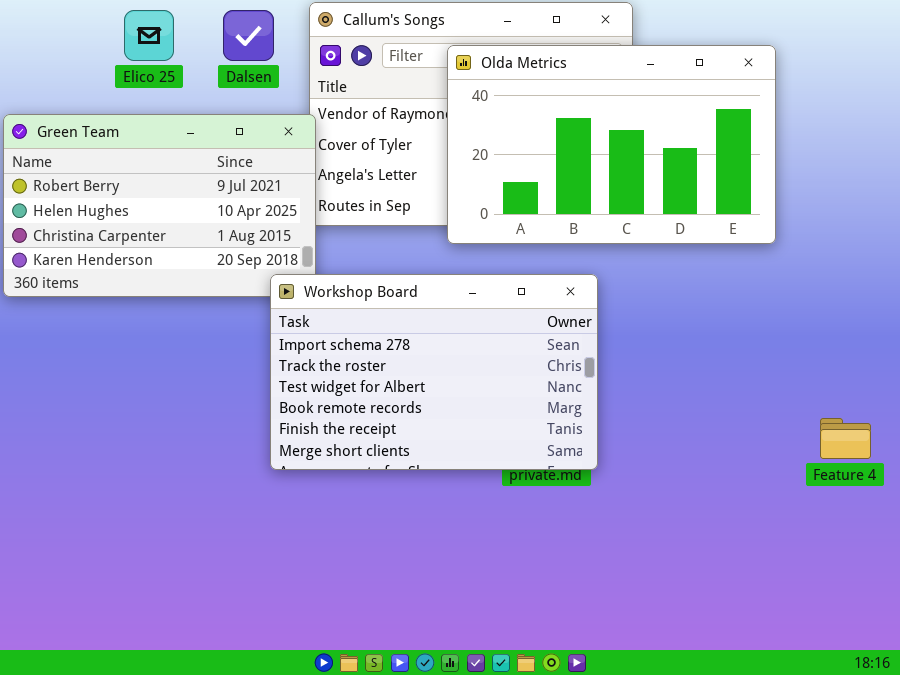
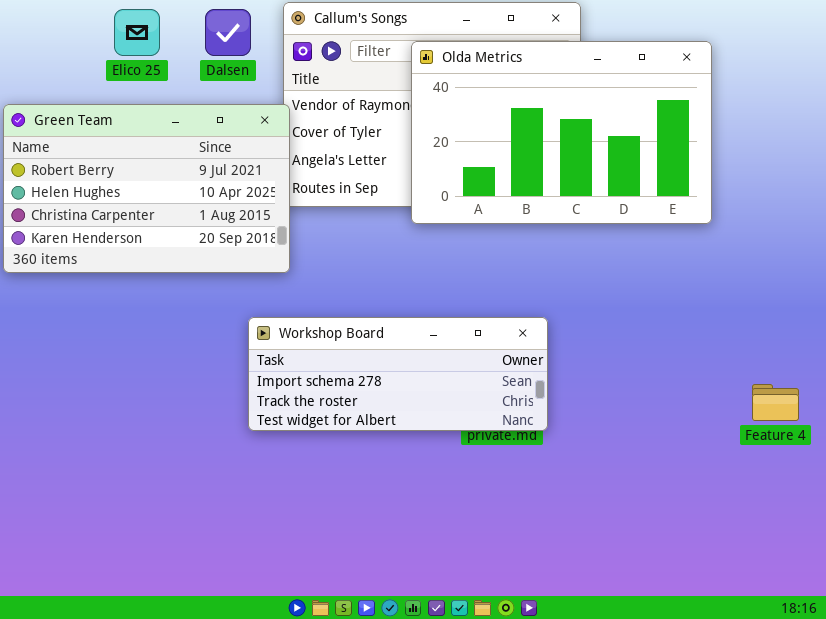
Workshop Board: [270,274,598,470] -> [248,317,548,431], resized

